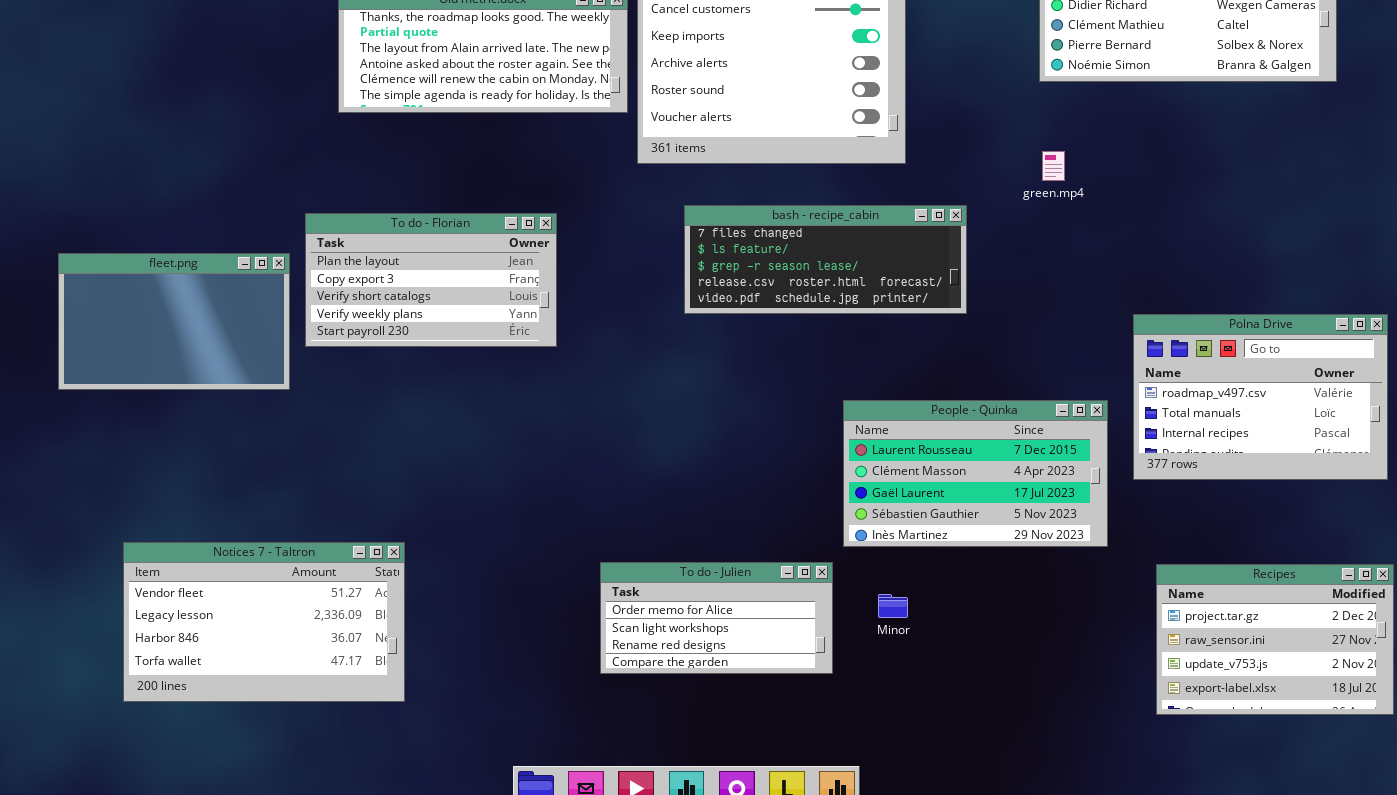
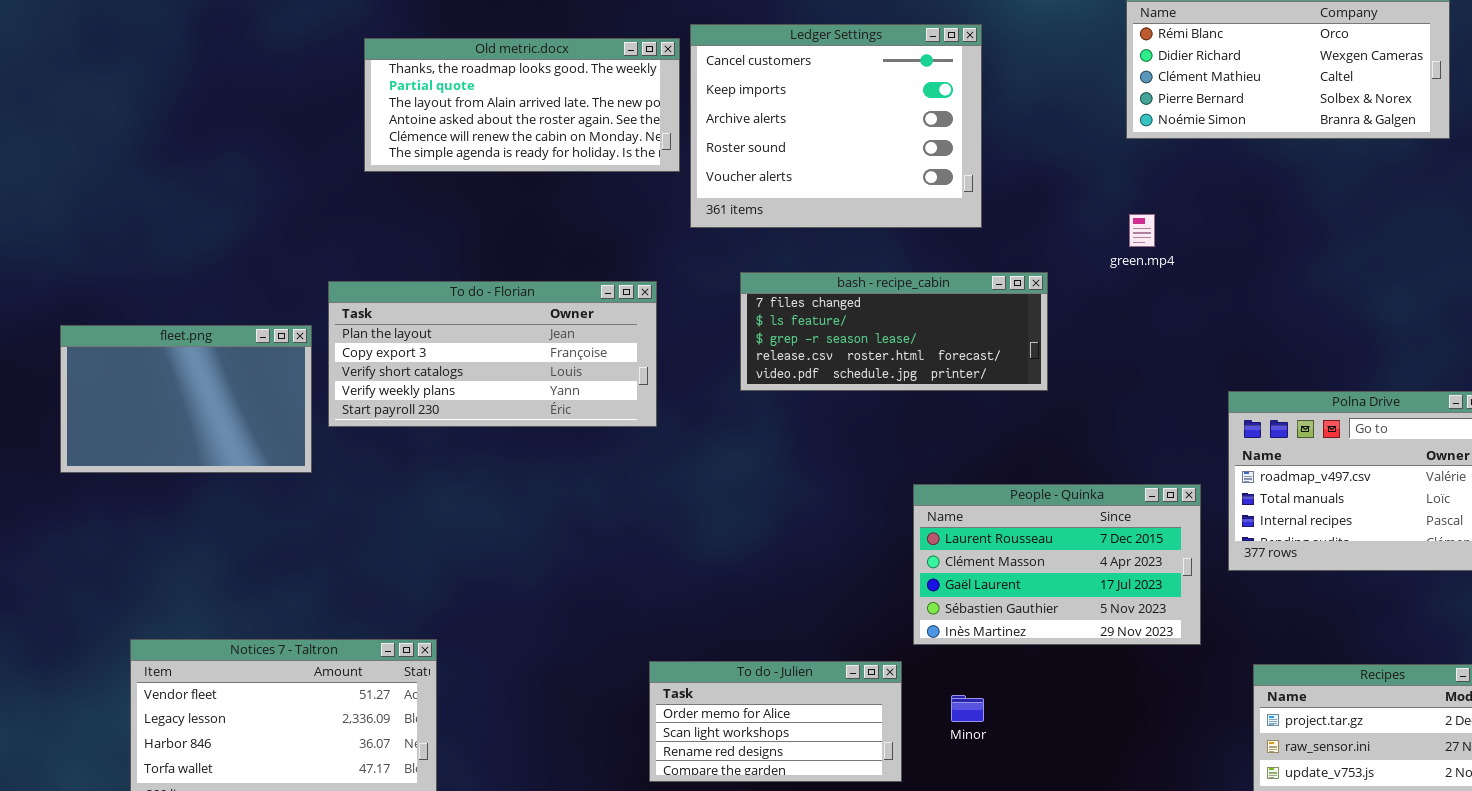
To do - Florian: [305,213,557,347] -> [328,281,657,427], resized

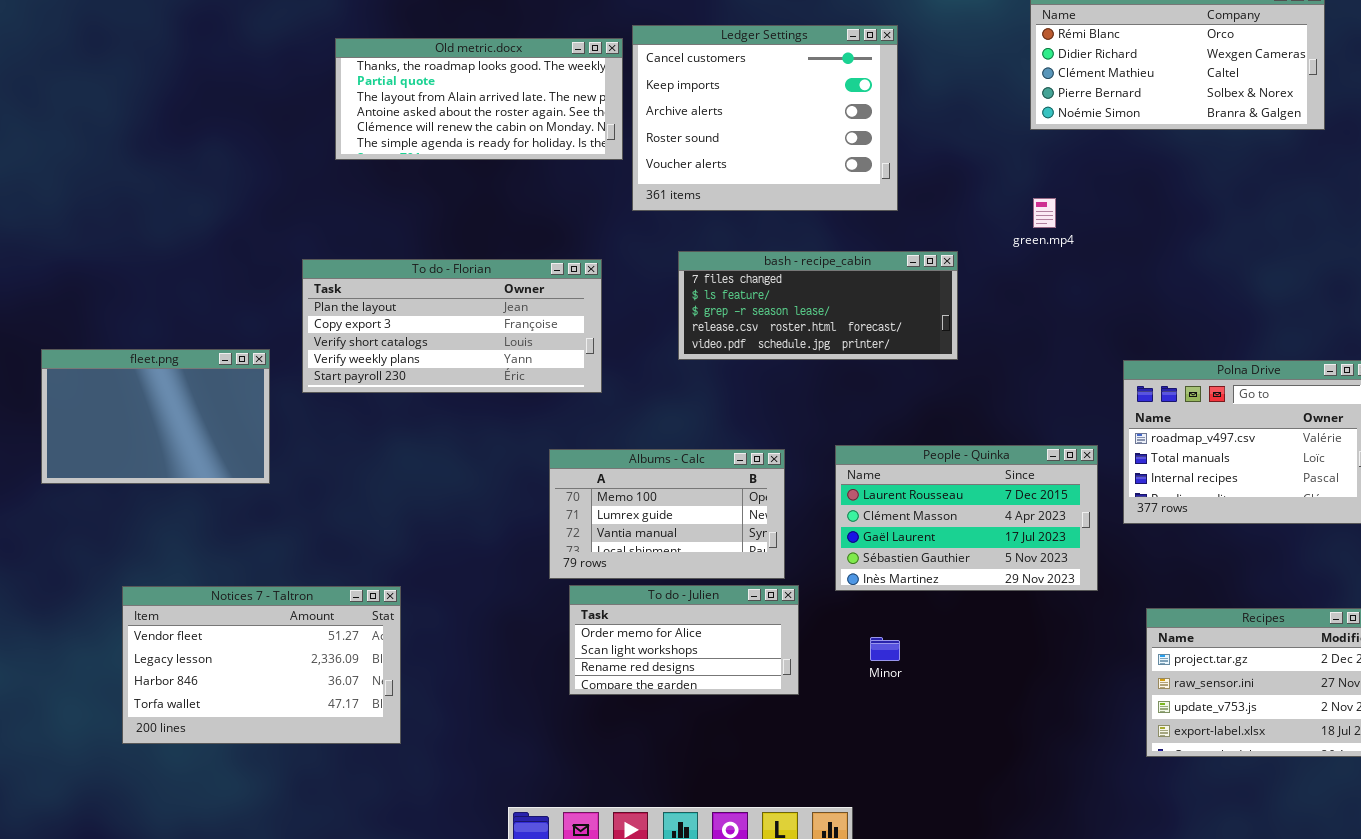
fleet.png: [60,325,312,473] -> [41,349,270,484], moved
Albums - Calc: none -> [549,449,785,579], opened
To do - Julien: [649,661,902,782] -> [569,585,799,695], moved

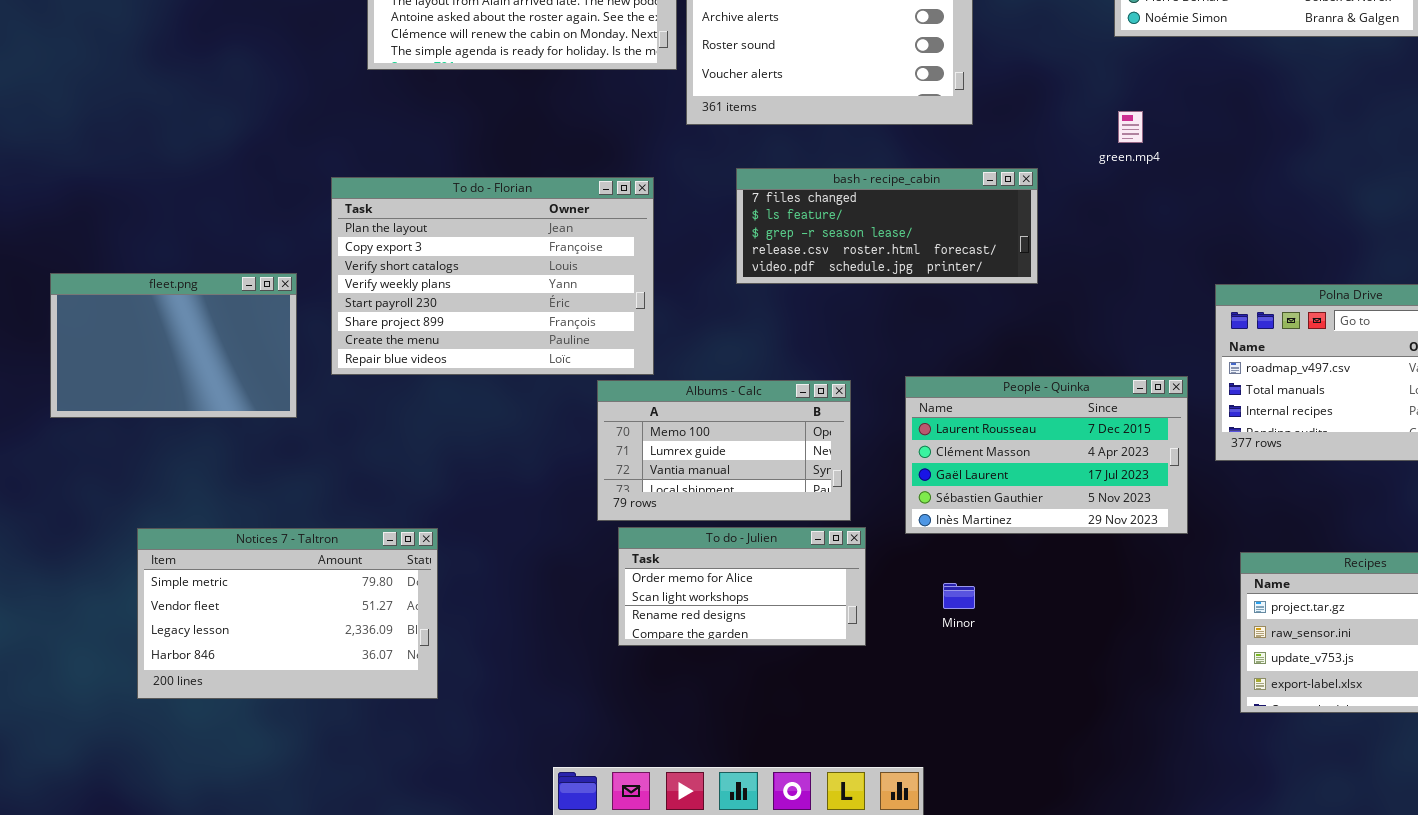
To do - Florian: [302,259,602,393] -> [331,177,654,375], resized
Notices 7 - Taltron: [122,586,401,744] -> [137,528,438,699], scrolled up 1 row

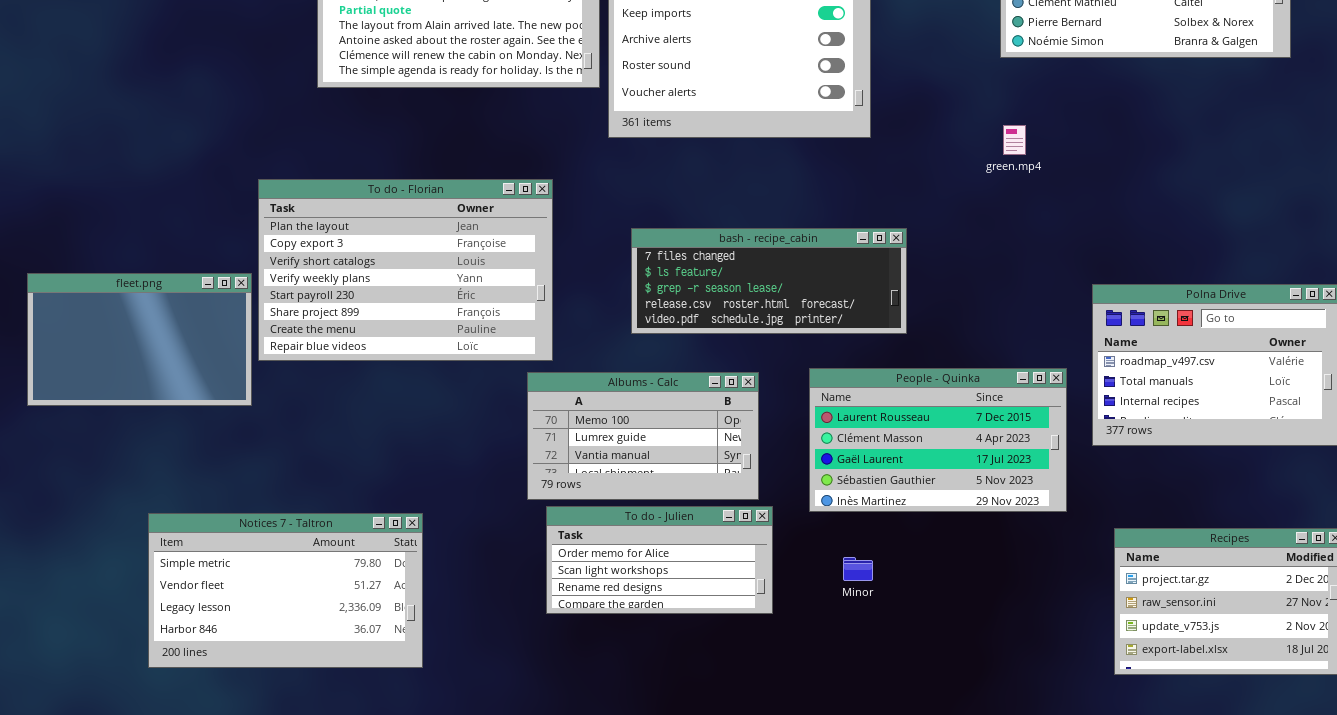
bash - recipe_cabin: [736,168,1038,284] -> [631,228,907,334], moved
To do - Florian: [331,177,654,375] -> [258,179,553,361], moved
Notices 7 - Taltron: [137,528,438,699] -> [148,513,423,668], moved

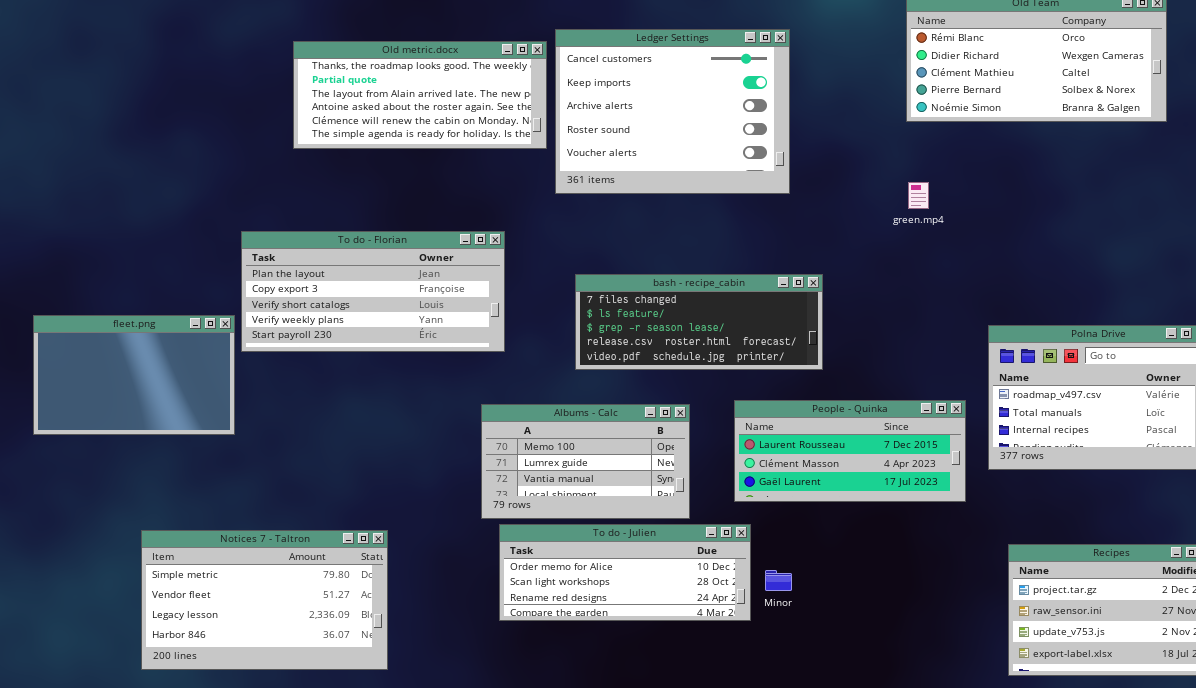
To do - Florian: [258,179,553,361] -> [241,231,505,352], resized
People - Quinka: [809,368,1067,512] -> [734,400,966,502], resized
To do - Julien: [546,506,773,614] -> [499,524,751,621], resized

